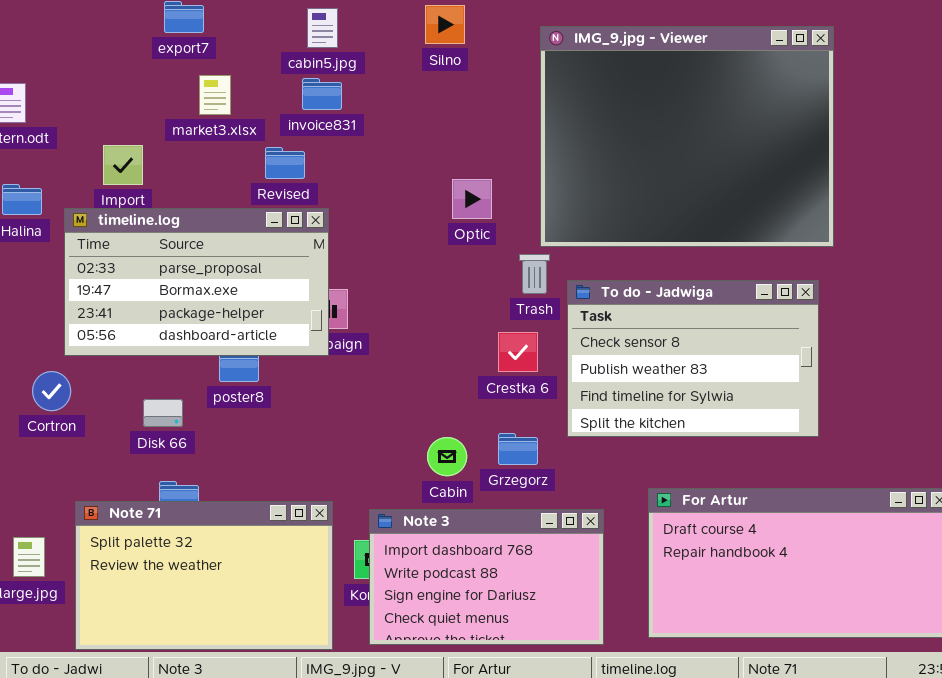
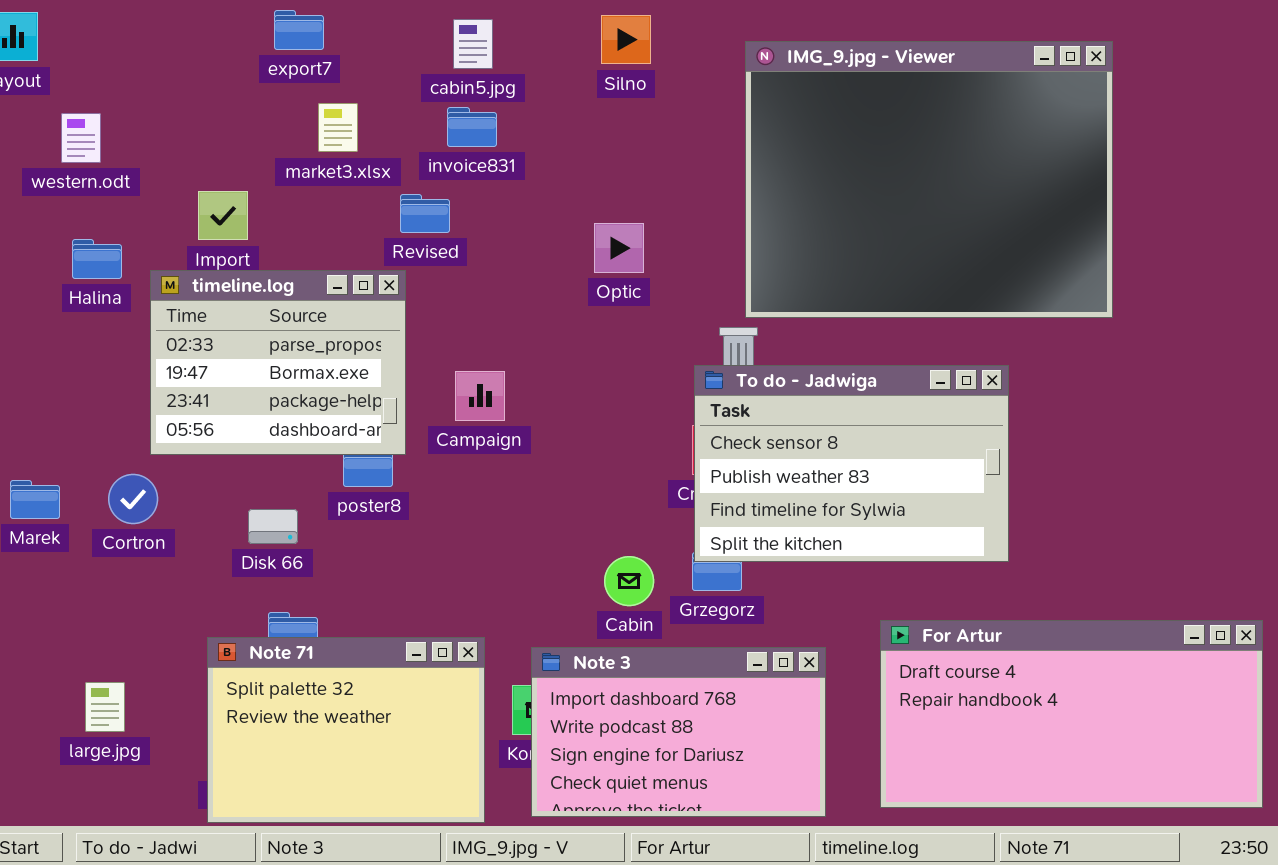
Optic: [452,179,492,219] -> [594,223,644,273], moved
timeline.log: [64,208,329,356] -> [150,270,406,455], resized
To do - Jadwiga: [567,280,819,437] -> [694,365,1009,562], moved
Note 71: [75,501,333,650] -> [207,637,485,823], resized

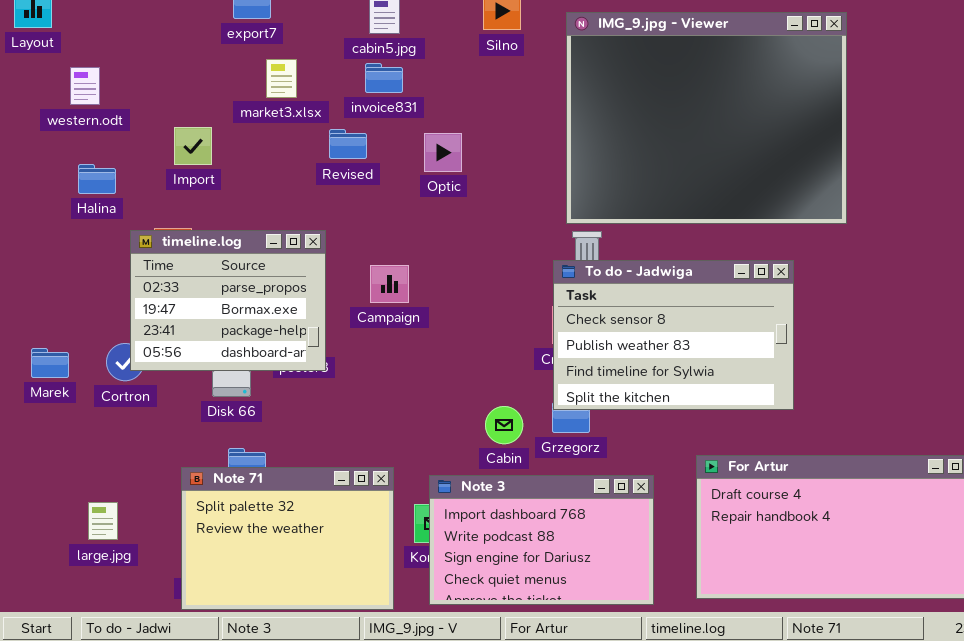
IMG_9.jpg - Viewer: [745,41,1113,318] -> [566,12,847,224], moved
Optic: [594,223,644,273] -> [424,133,462,172], moved
timeline.log: [150,270,406,455] -> [130,230,326,371], moved

